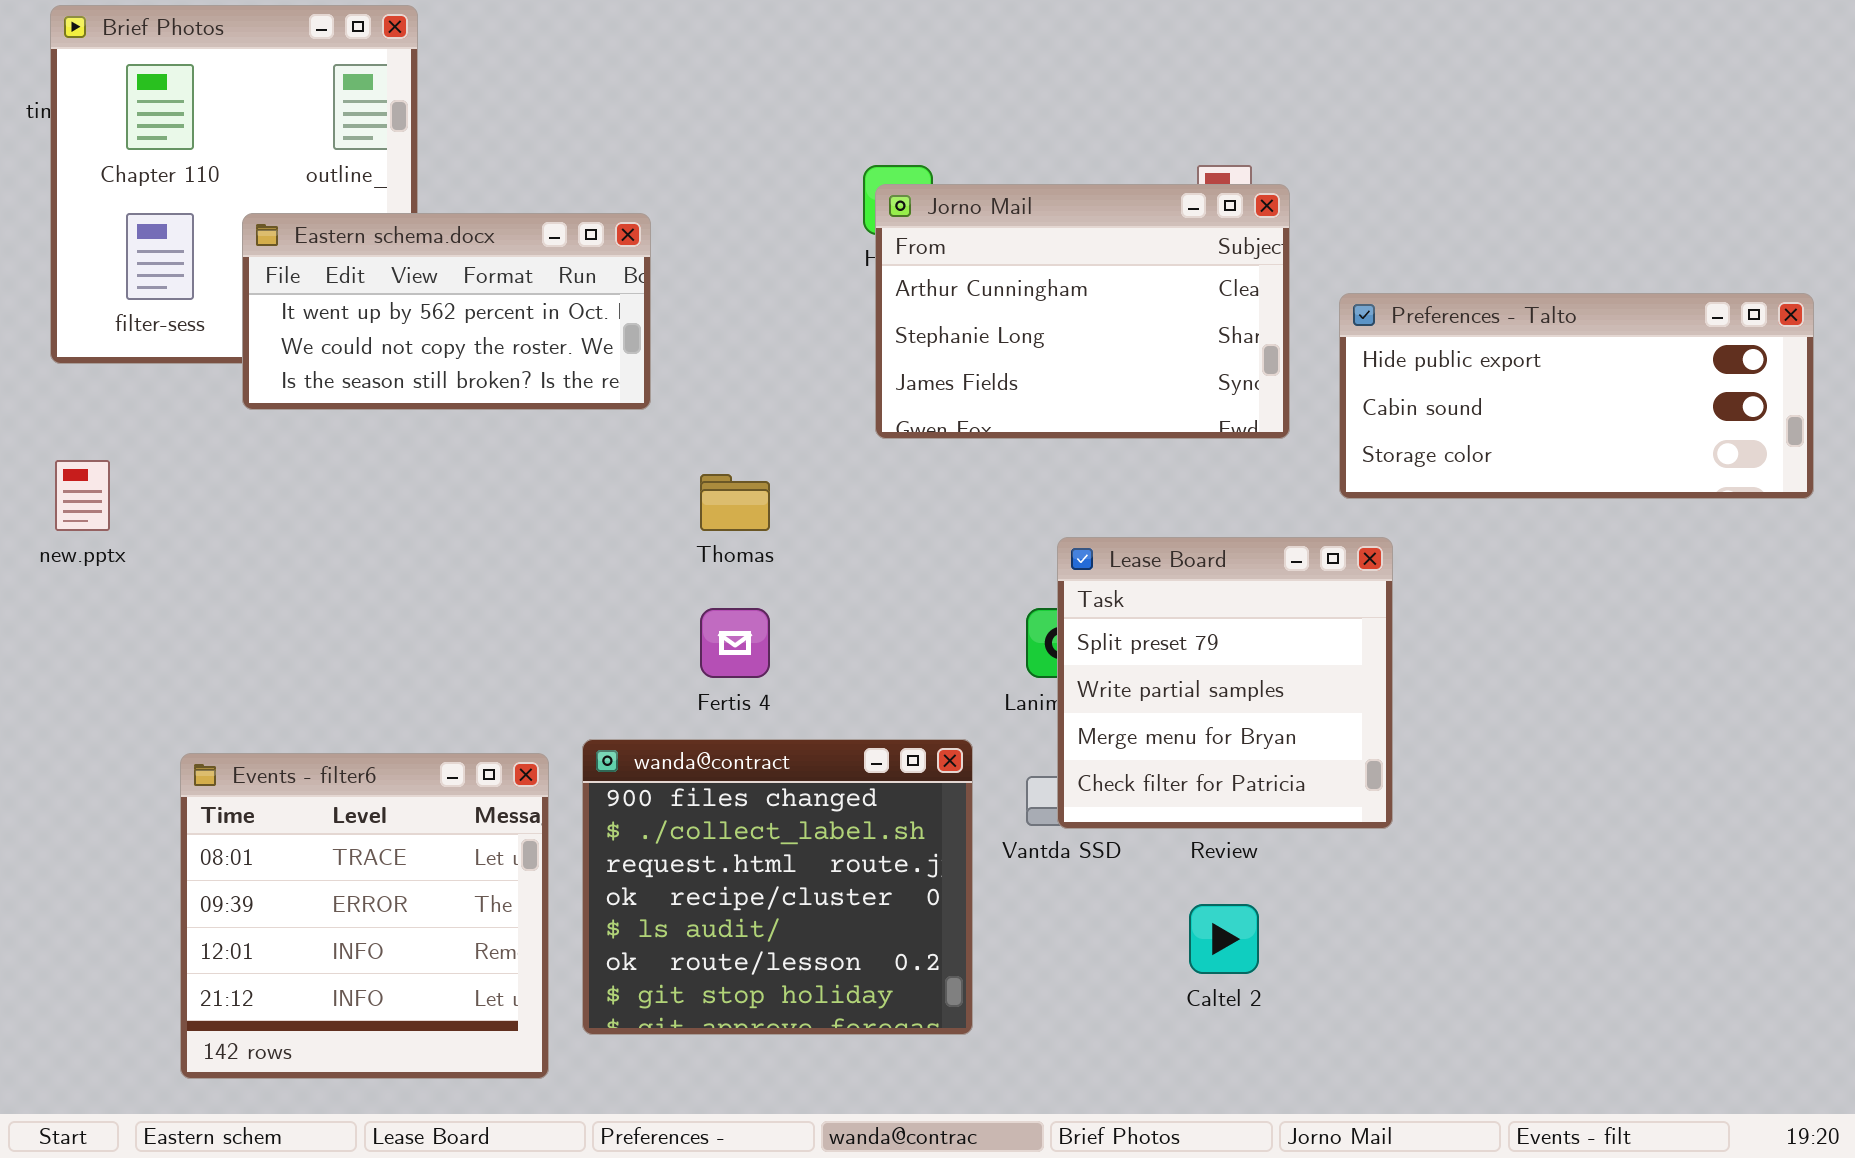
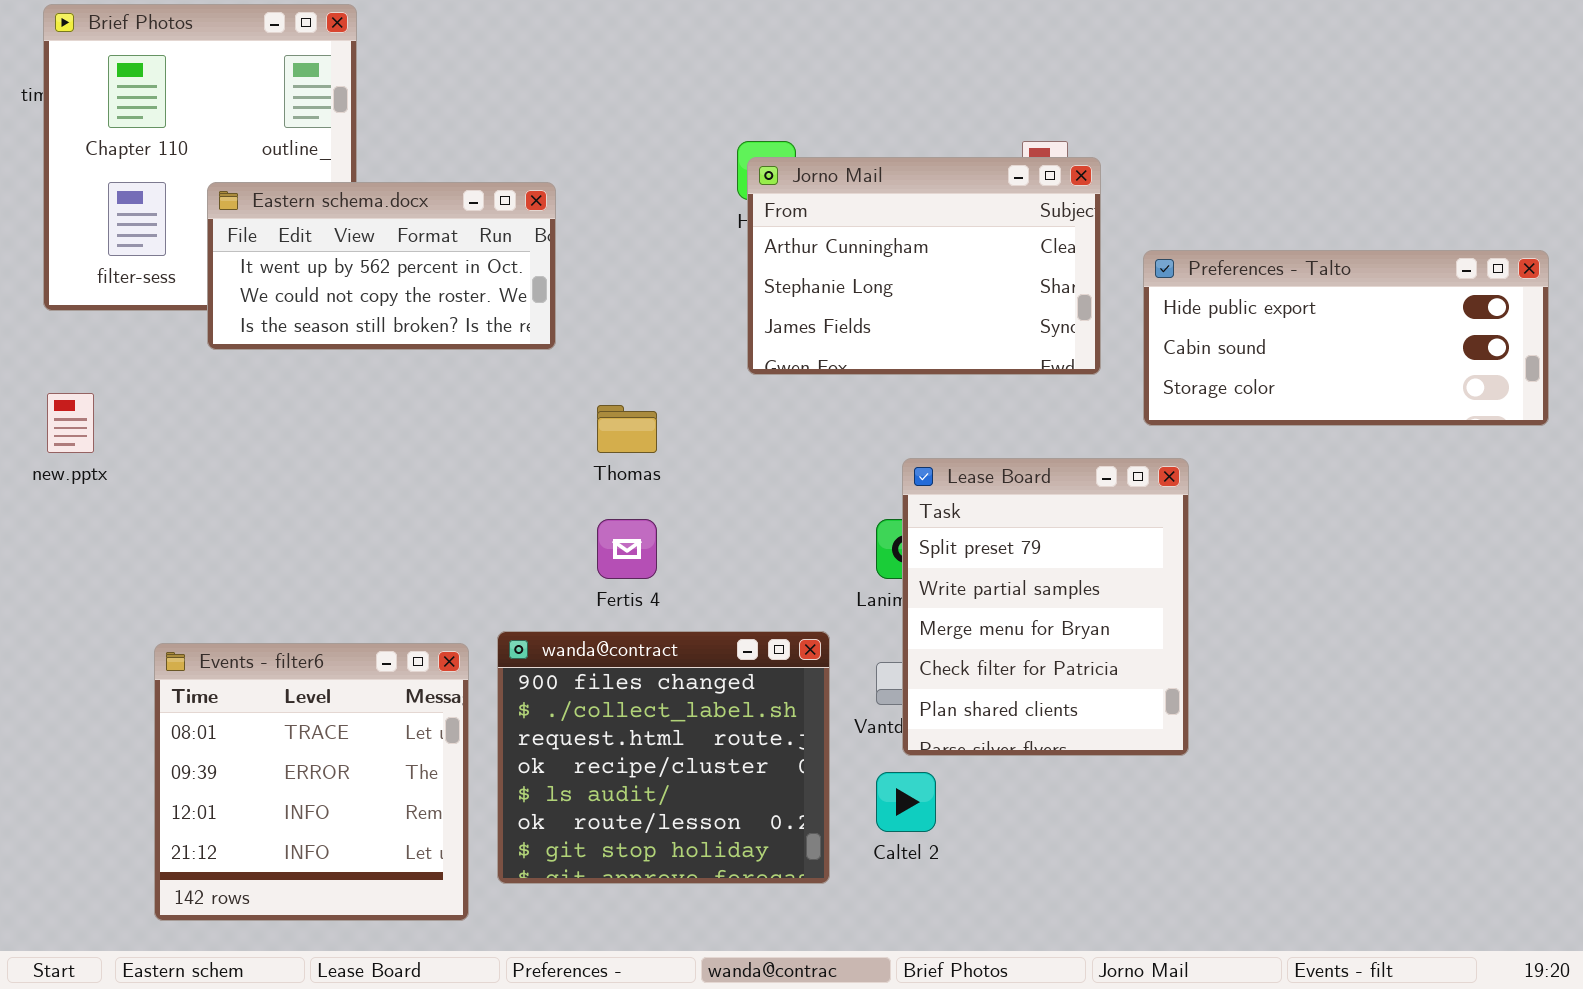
Lease Board: [1057,537,1393,829] -> [902,458,1189,756], resized
Caltel 2: [1189,904,1259,974] -> [876,772,936,832], moved

